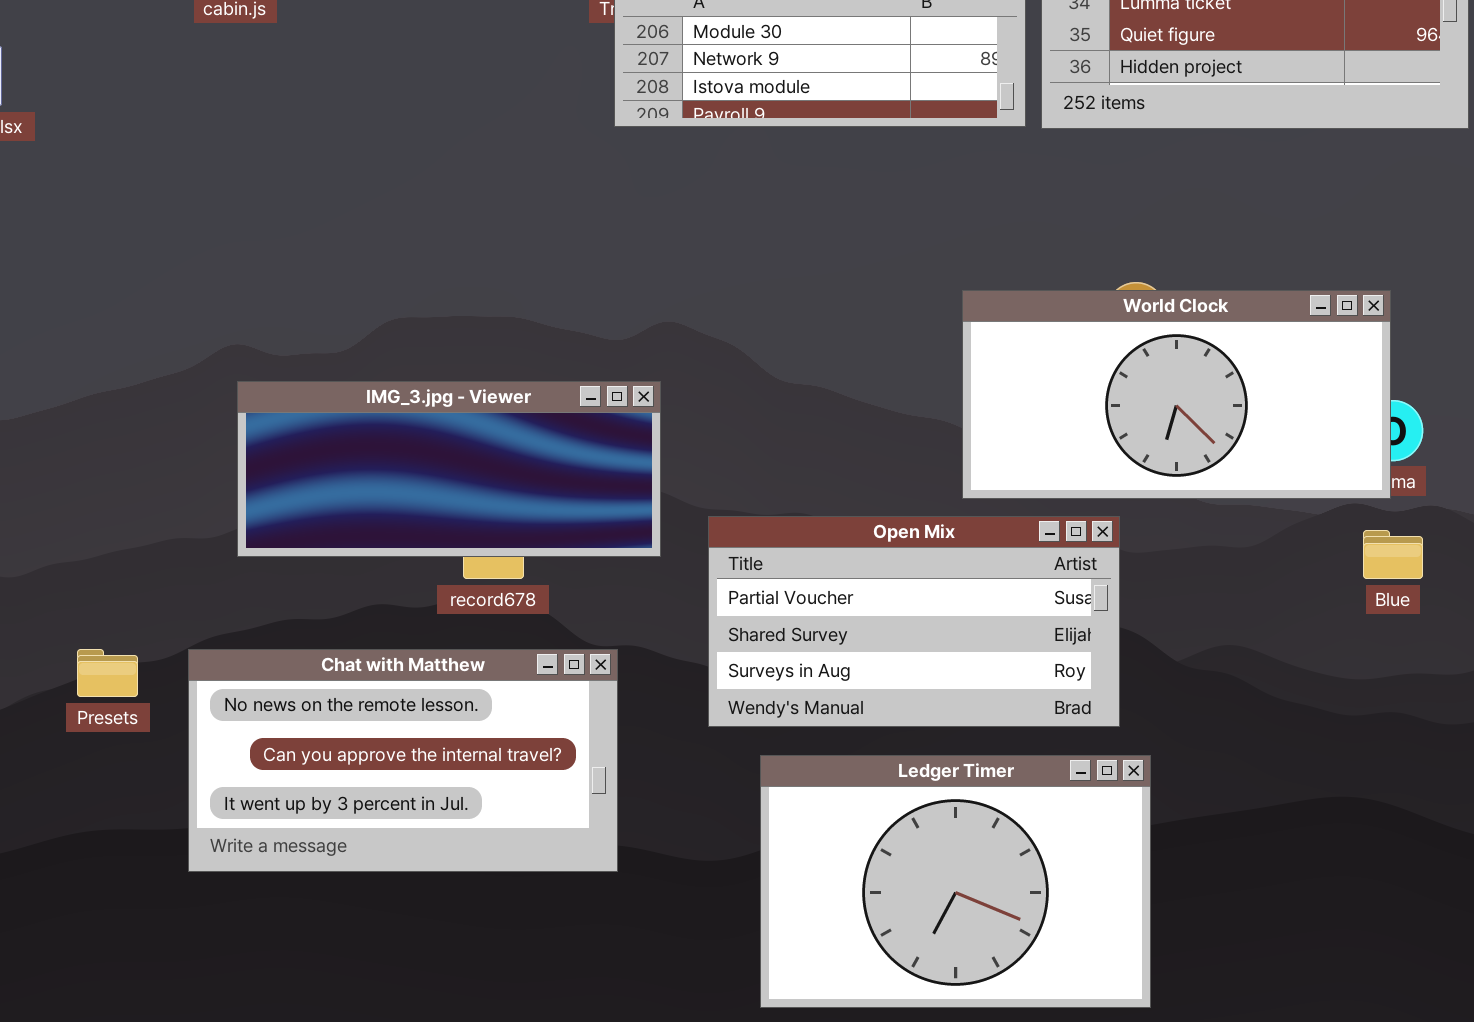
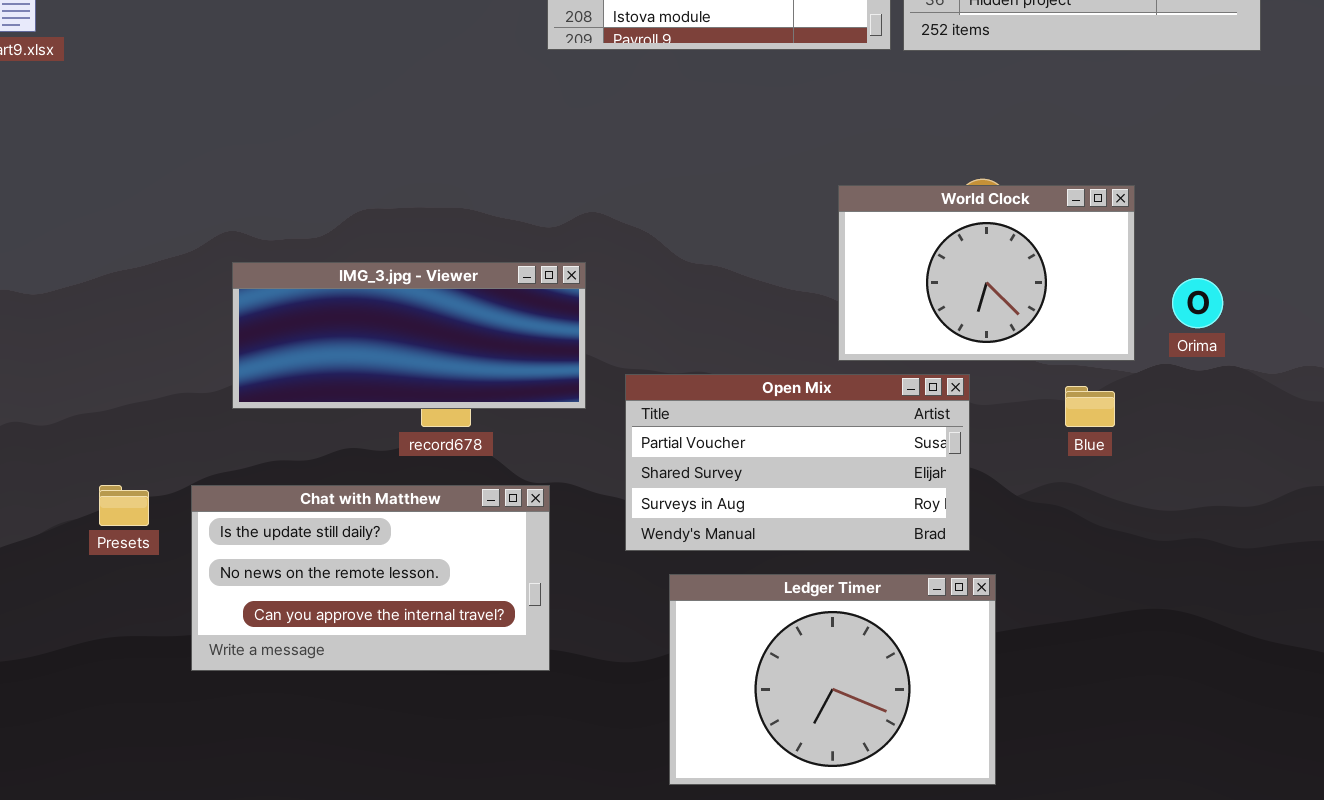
World Clock: [962,290,1391,499] -> [838,185,1135,361], resized
Blue: [1363,530,1423,579] -> [1065,386,1115,427], moved
Chat with Matthew: [188,649,618,872] -> [191,485,550,671], scrolled up 1 row

